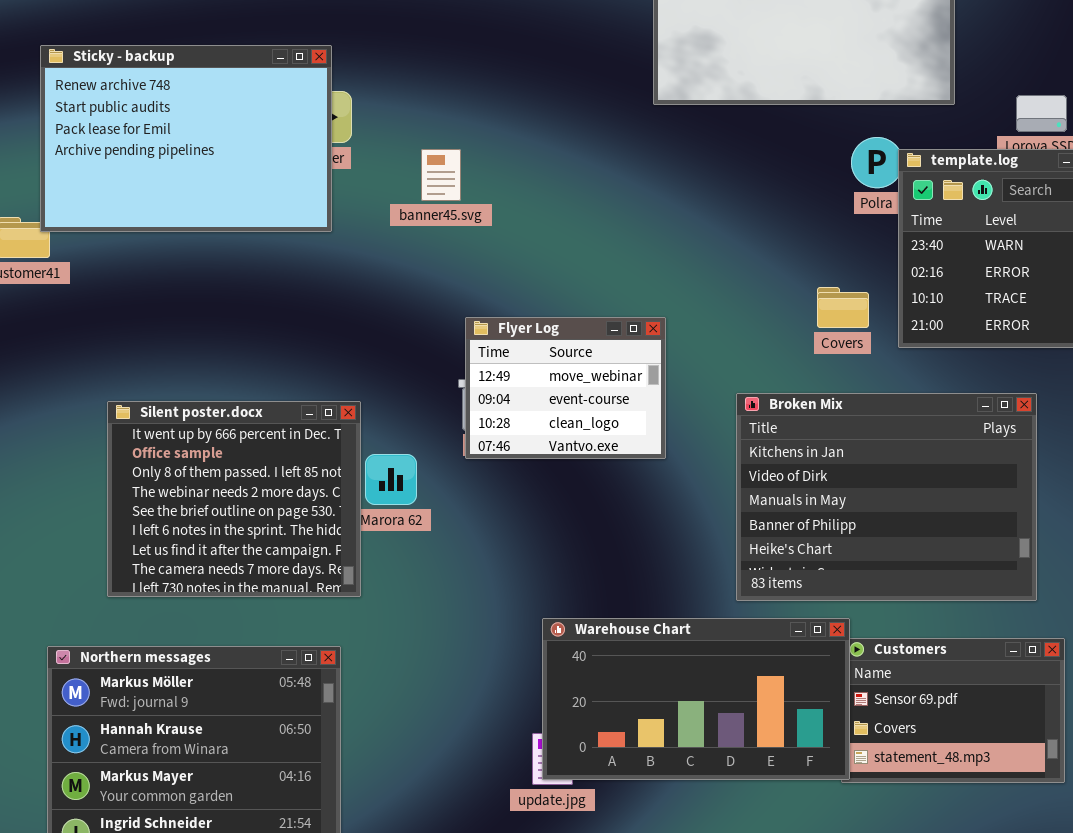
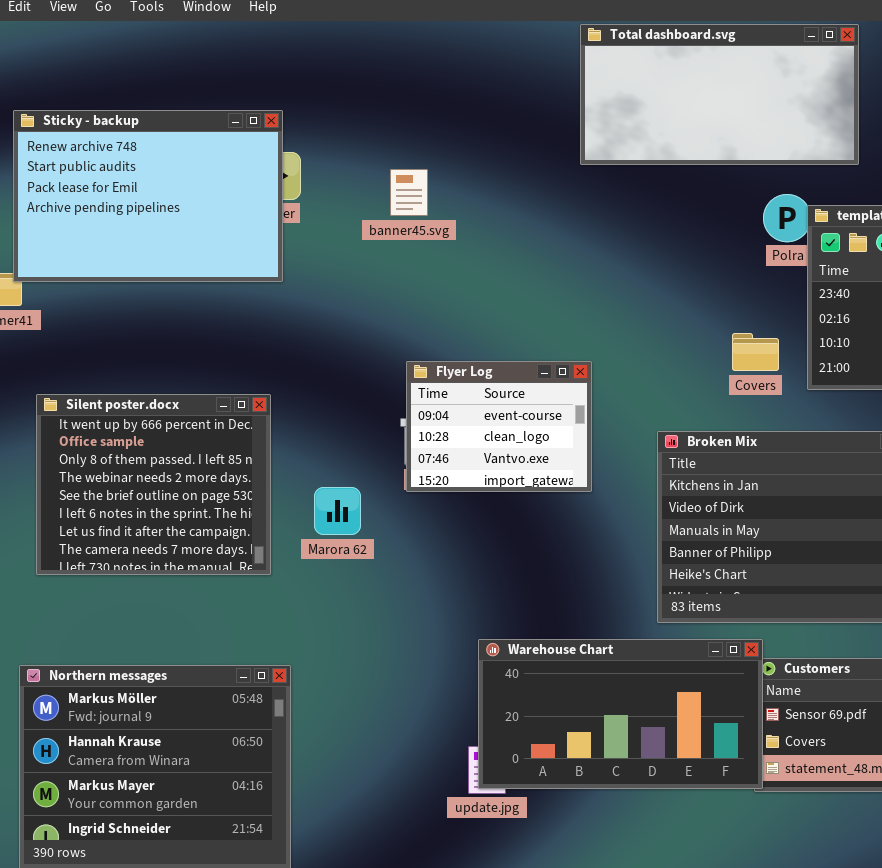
banner45.svg: [421,149,461,201] -> [390,169,428,216], moved
Flyer Log: [465,317,666,459] -> [406,361,592,492], scrolled down 1 row
Silent poster.docx: [107,401,361,597] -> [36,394,271,575], moved

